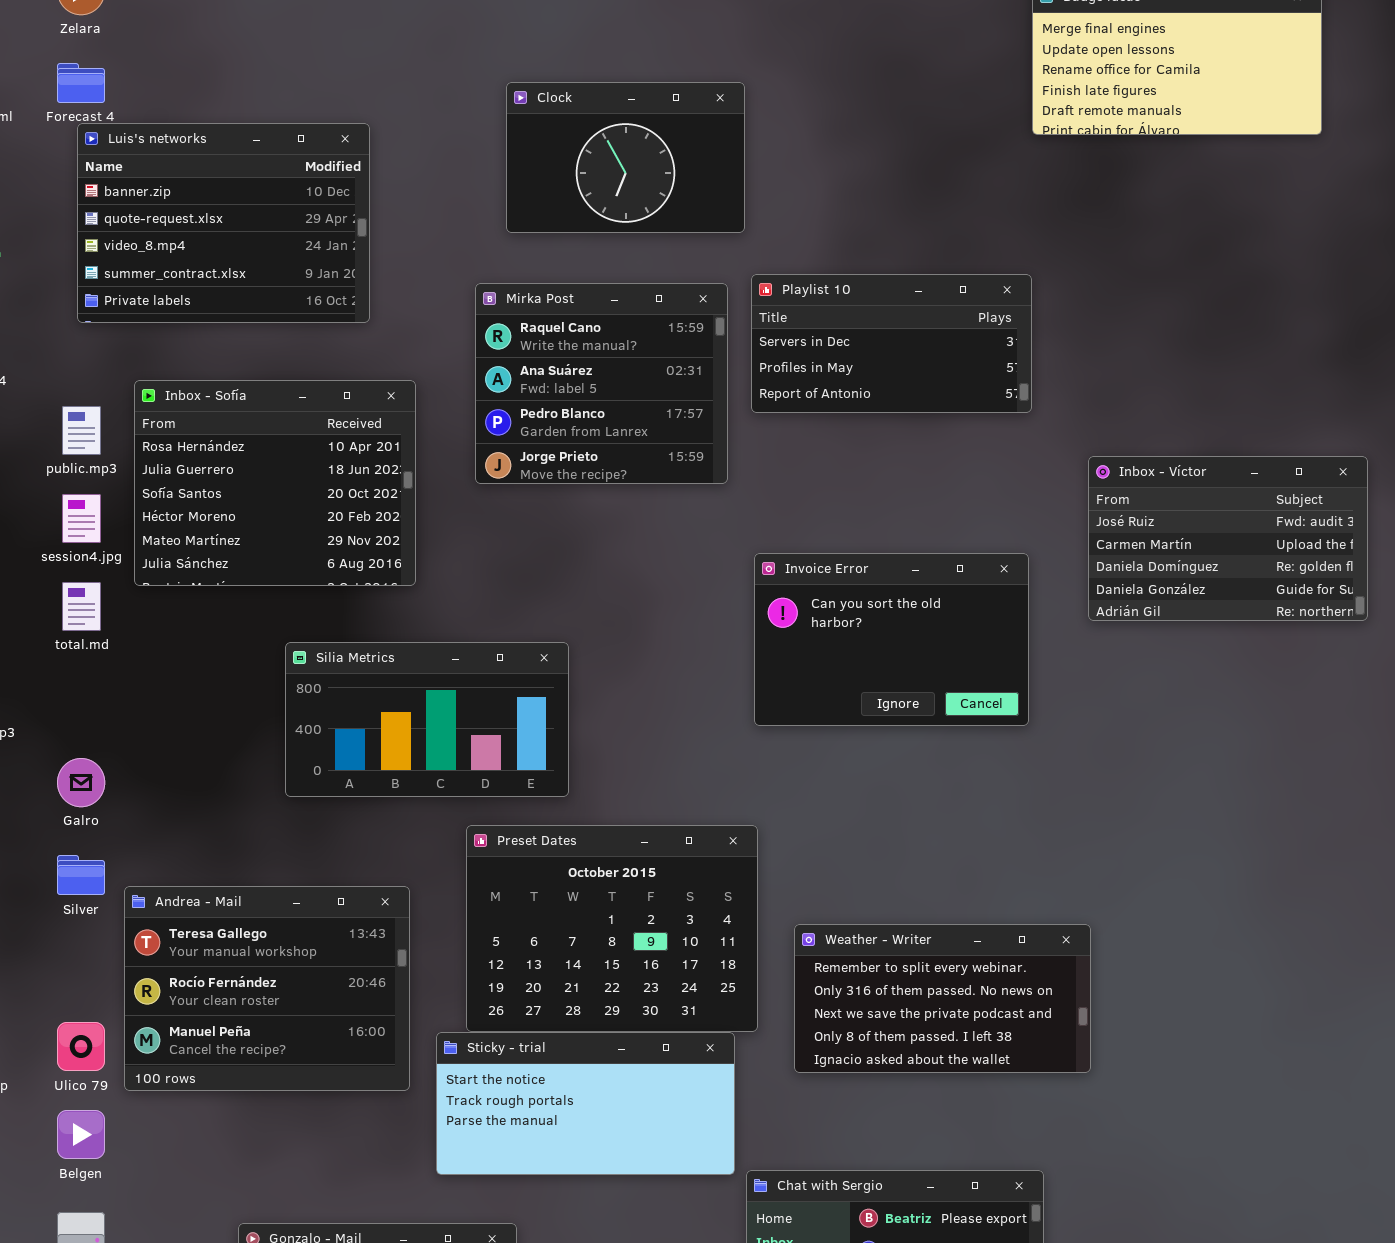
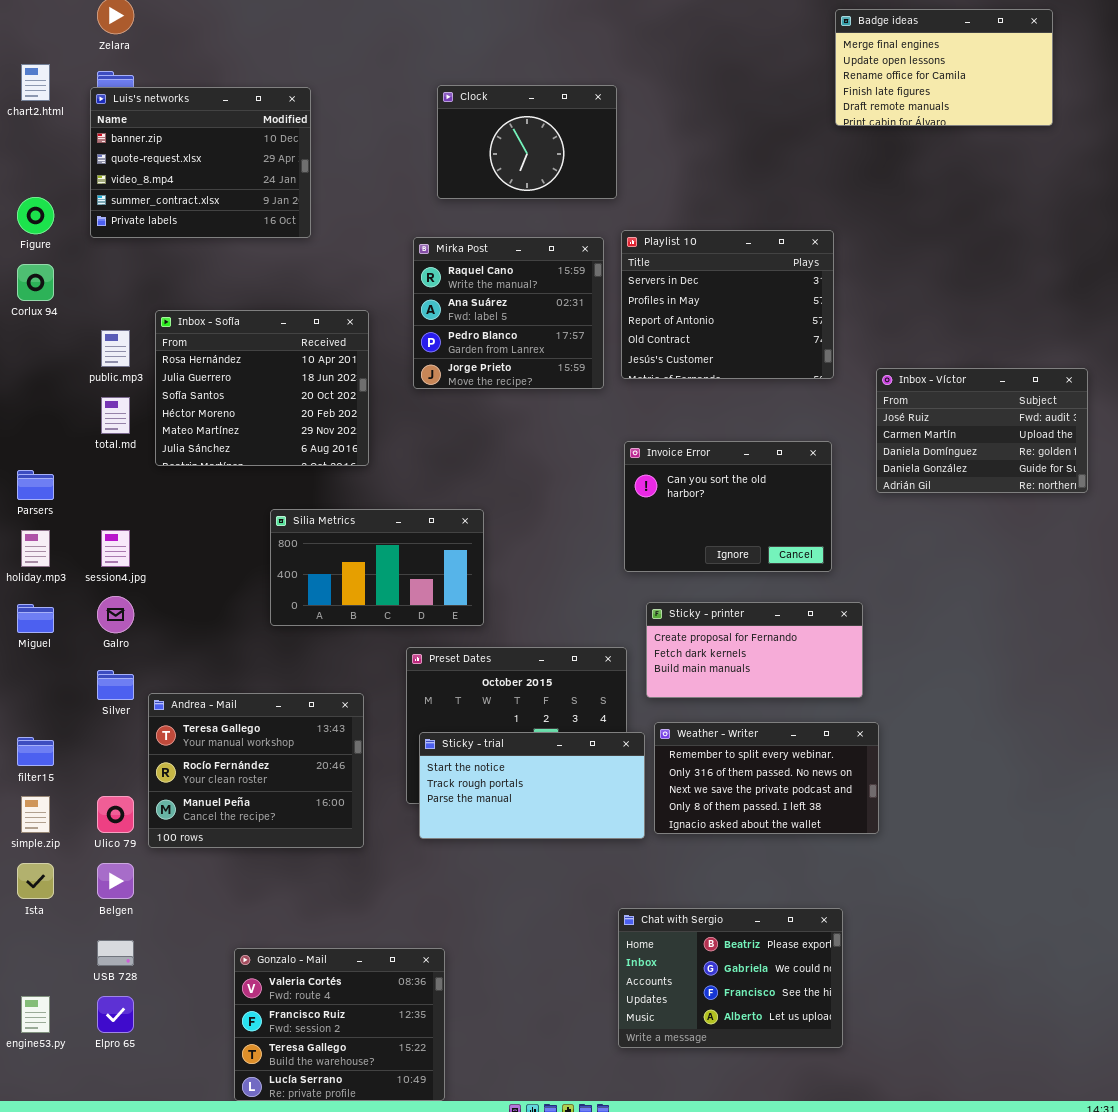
Luis's networks: [77,123,370,323] -> [90,87,311,238], moved
Playlist 10: [751,274,1032,413] -> [621,230,834,379], resized
session4.jpg: [62,494,101,543] -> [101,530,130,567], moved
total.md: [62,582,101,631] -> [101,397,130,434], moved
Sticky - printer: none -> [646,602,863,698], opened
Sticky - trial: [436,1032,735,1175] -> [419,732,645,839], moved

